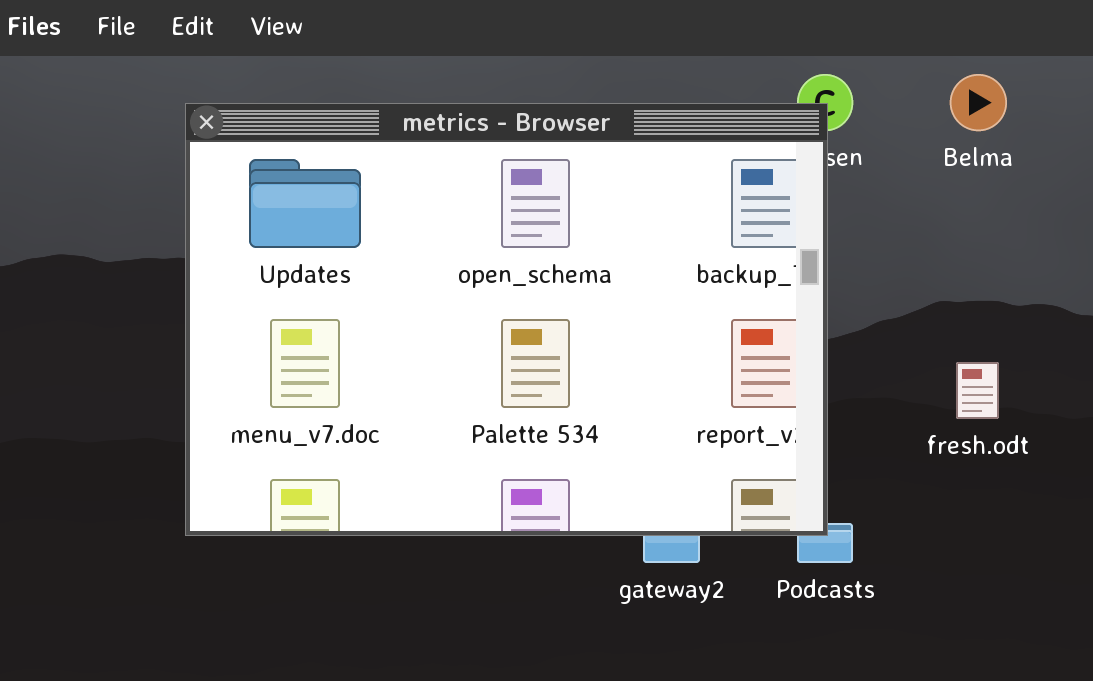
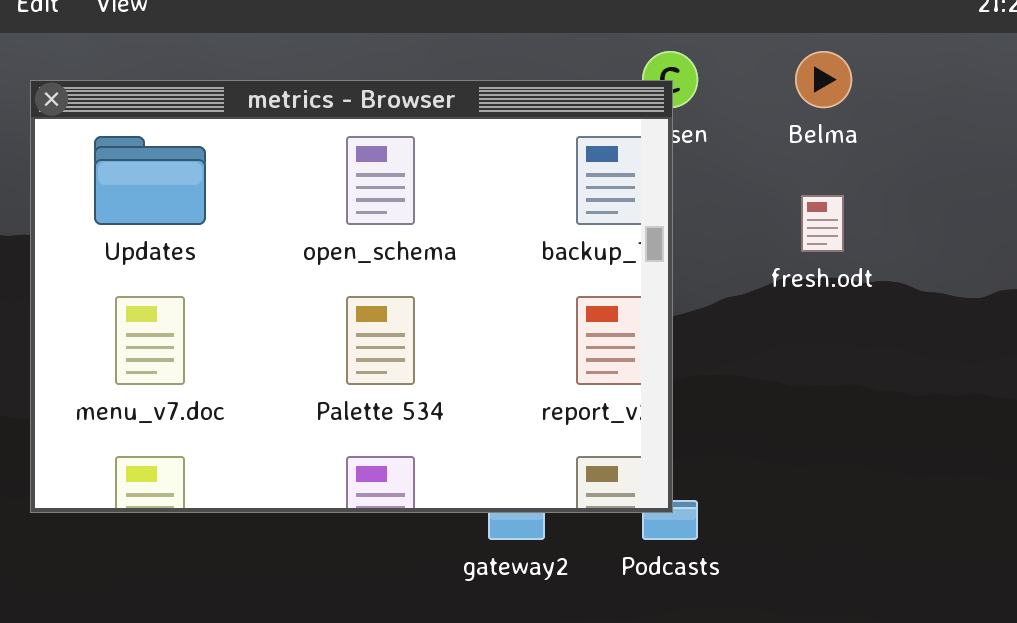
fresh.odt: [956,362,999,419] -> [801,195,844,252], moved

